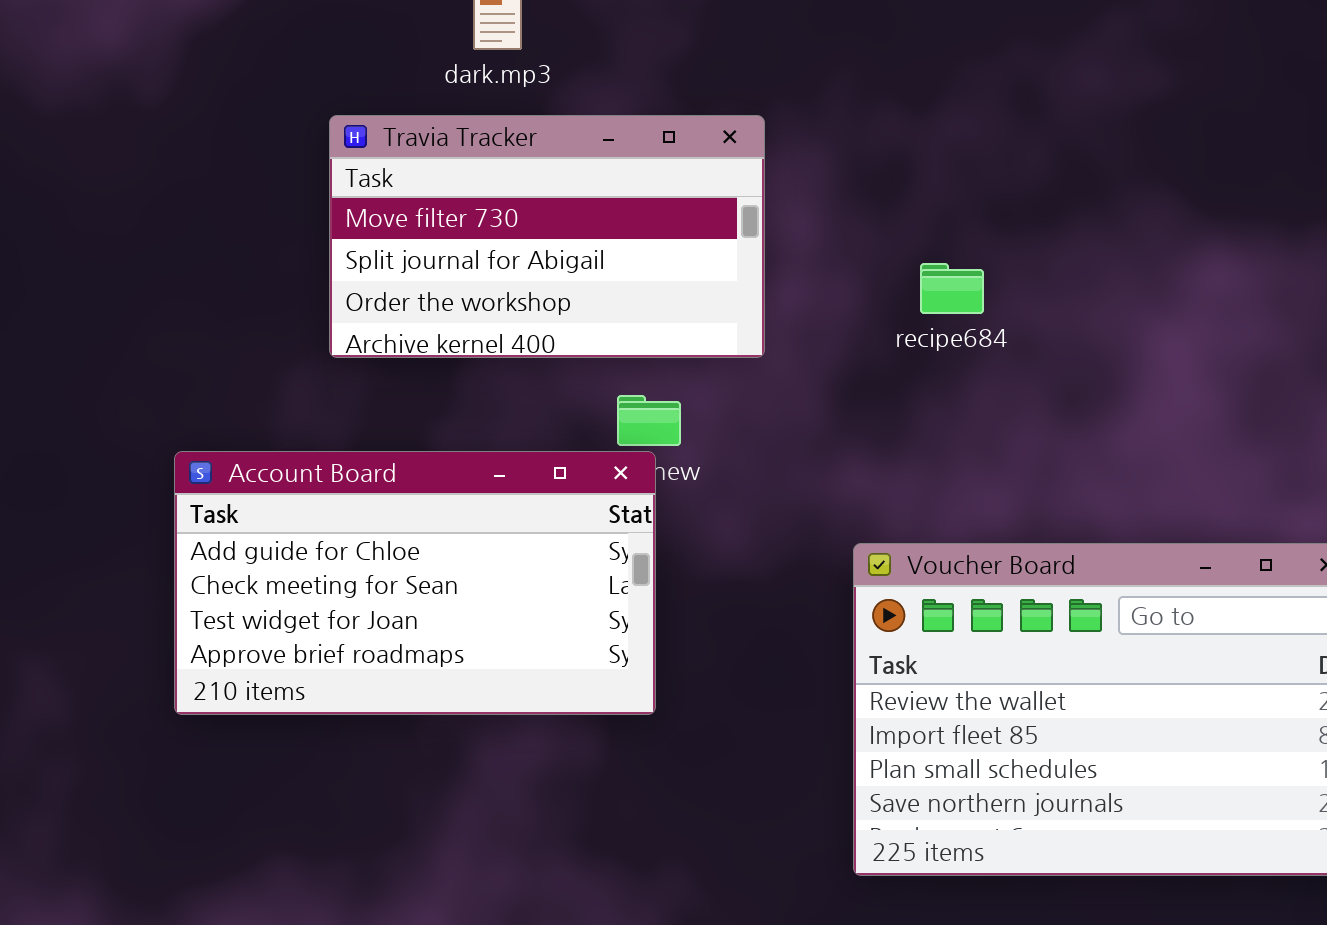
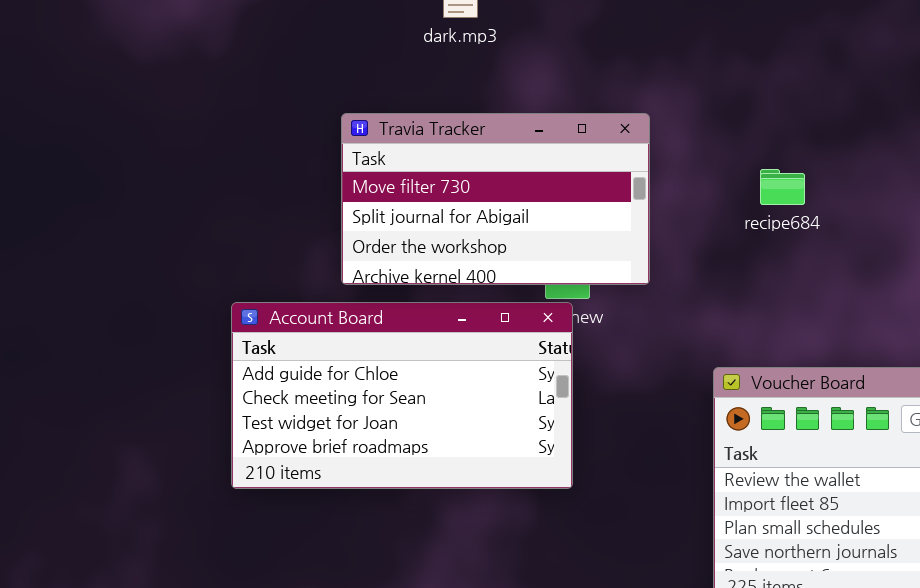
Travia Tracker: [329,115,765,358] -> [341,113,650,285], moved

